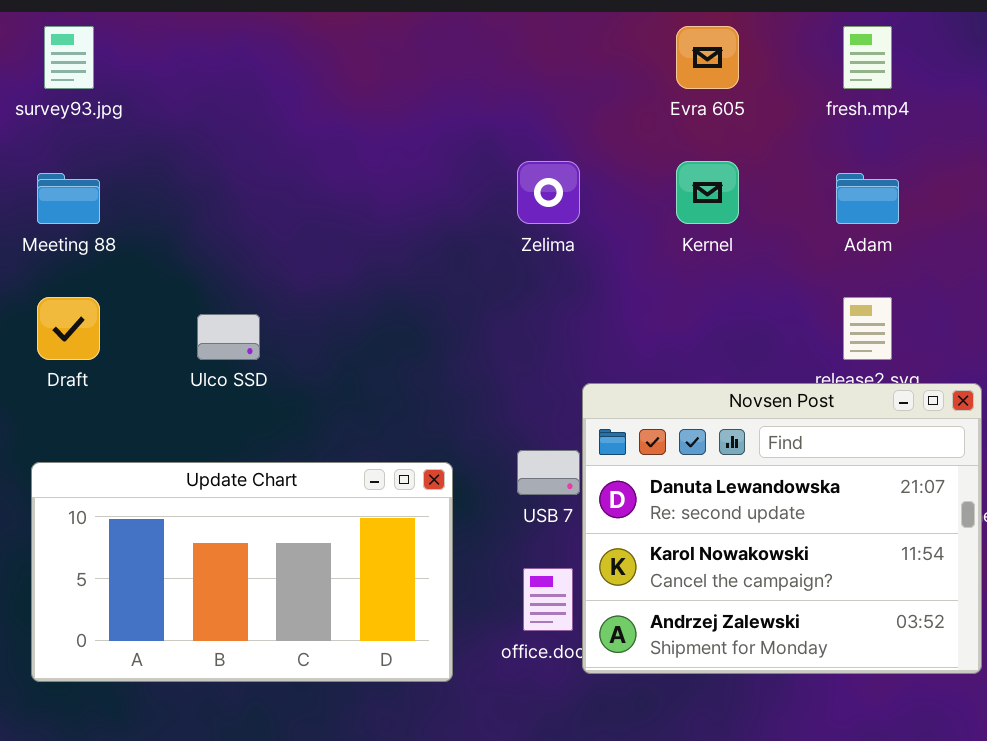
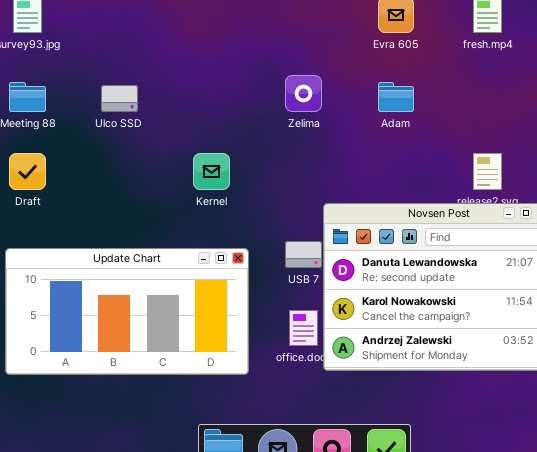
Kernel: [676,161,739,224] -> [193,153,230,190], moved
Adam: [836,173,899,224] -> [378,82,414,112], moved
Ulco SSD: [197,314,260,360] -> [101,85,138,112], moved

